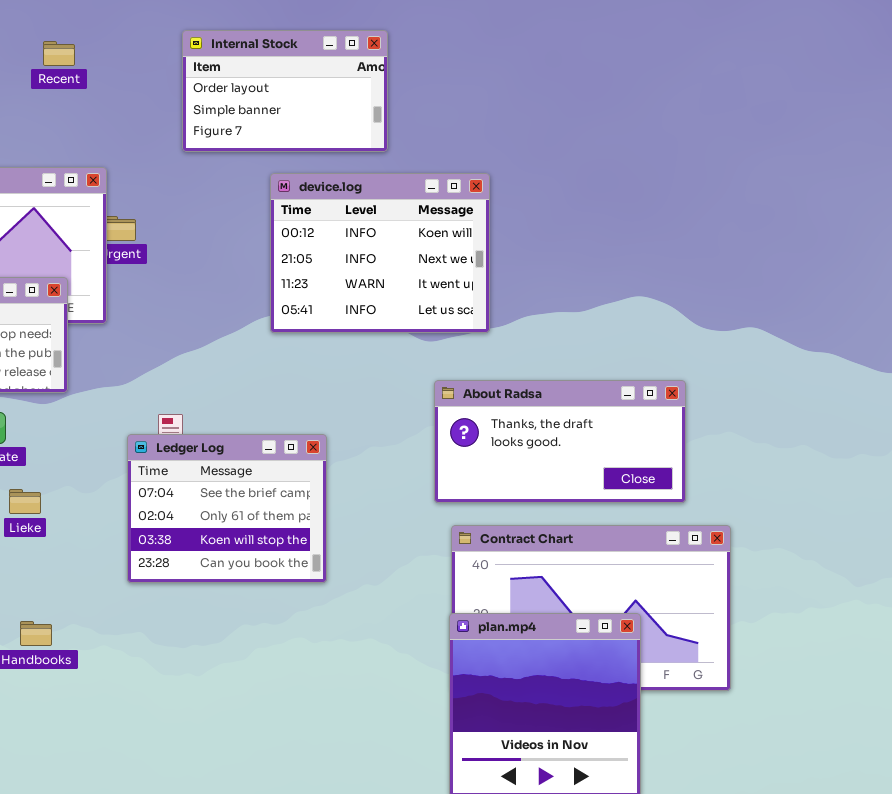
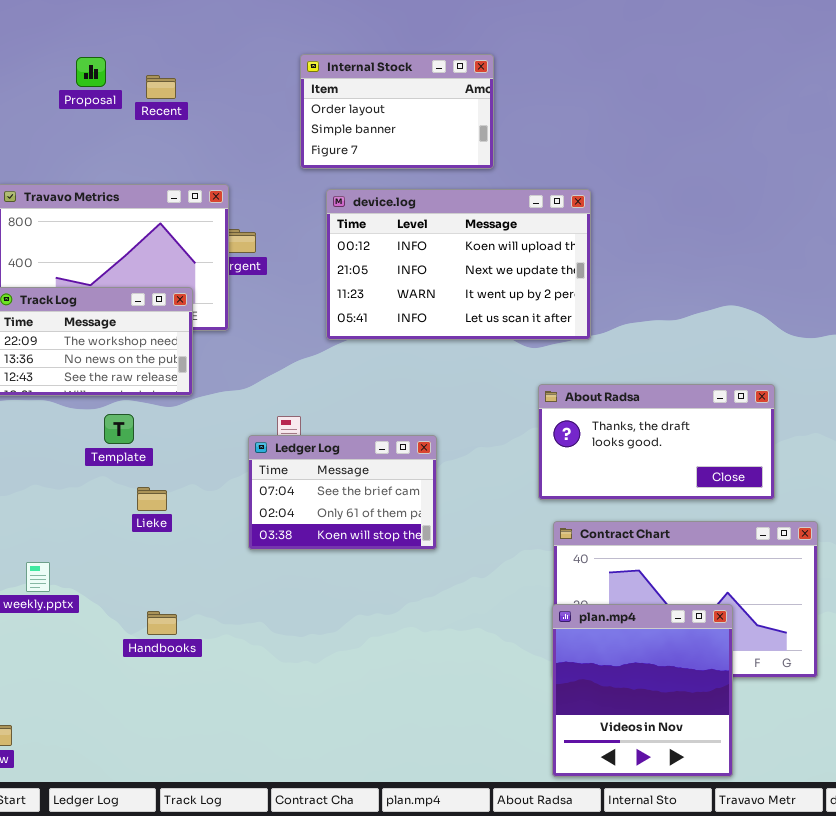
Recent: [43,41,75,66] -> [146,75,176,99], moved
device.log: [270,173,490,333] -> [326,189,591,340], resized
Ledger Log: [127,434,327,583] -> [248,435,437,550], resized

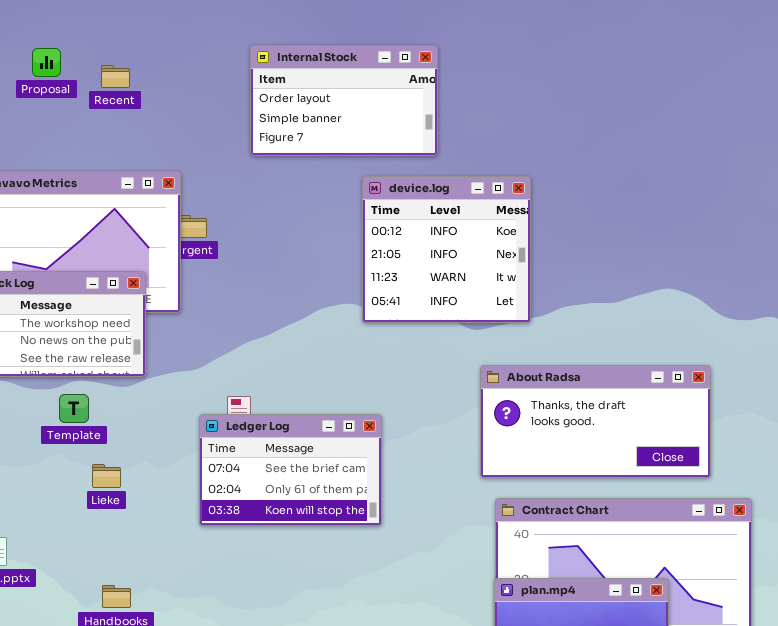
device.log: [326,189,591,340] -> [362,176,531,323], resized

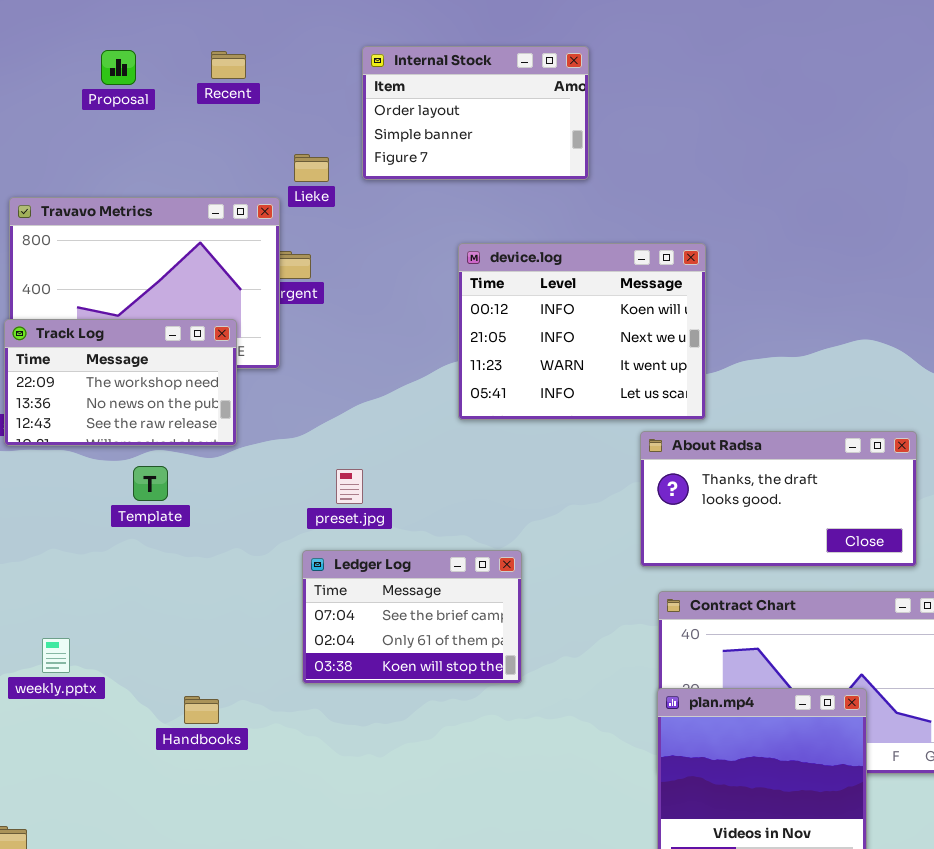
Recent: [101,65,130,88] -> [211,51,246,79], moved
device.log: [362,176,531,323] -> [458,243,706,420], moved, resized
Ledger Log: [199,414,382,526] -> [302,550,522,684], moved
Lieke: [92,464,121,488] -> [294,154,329,182], moved

